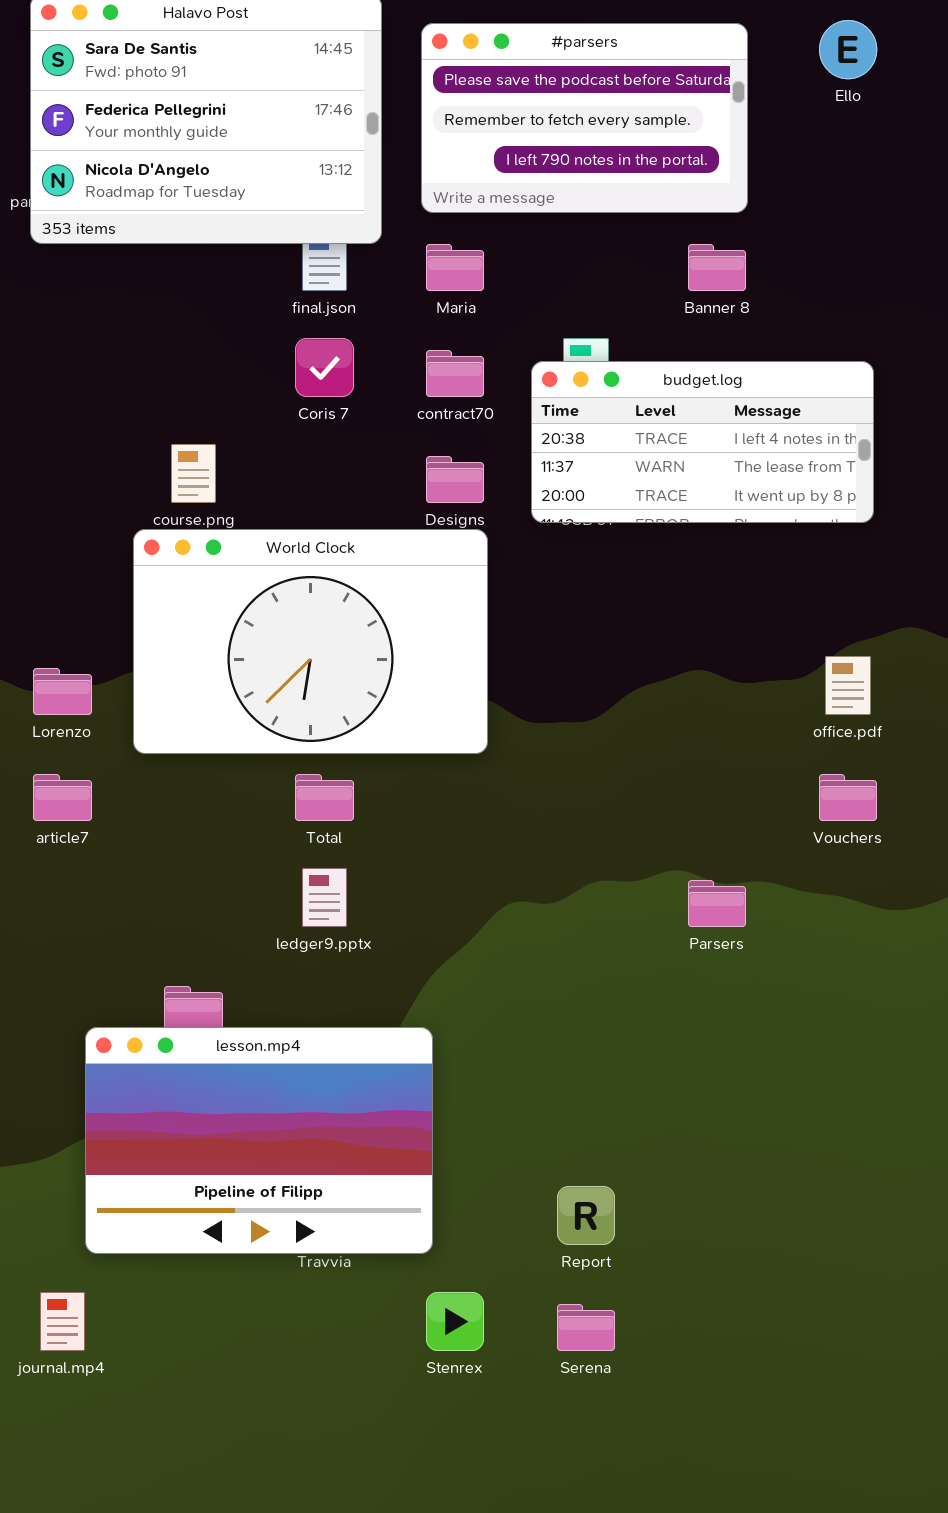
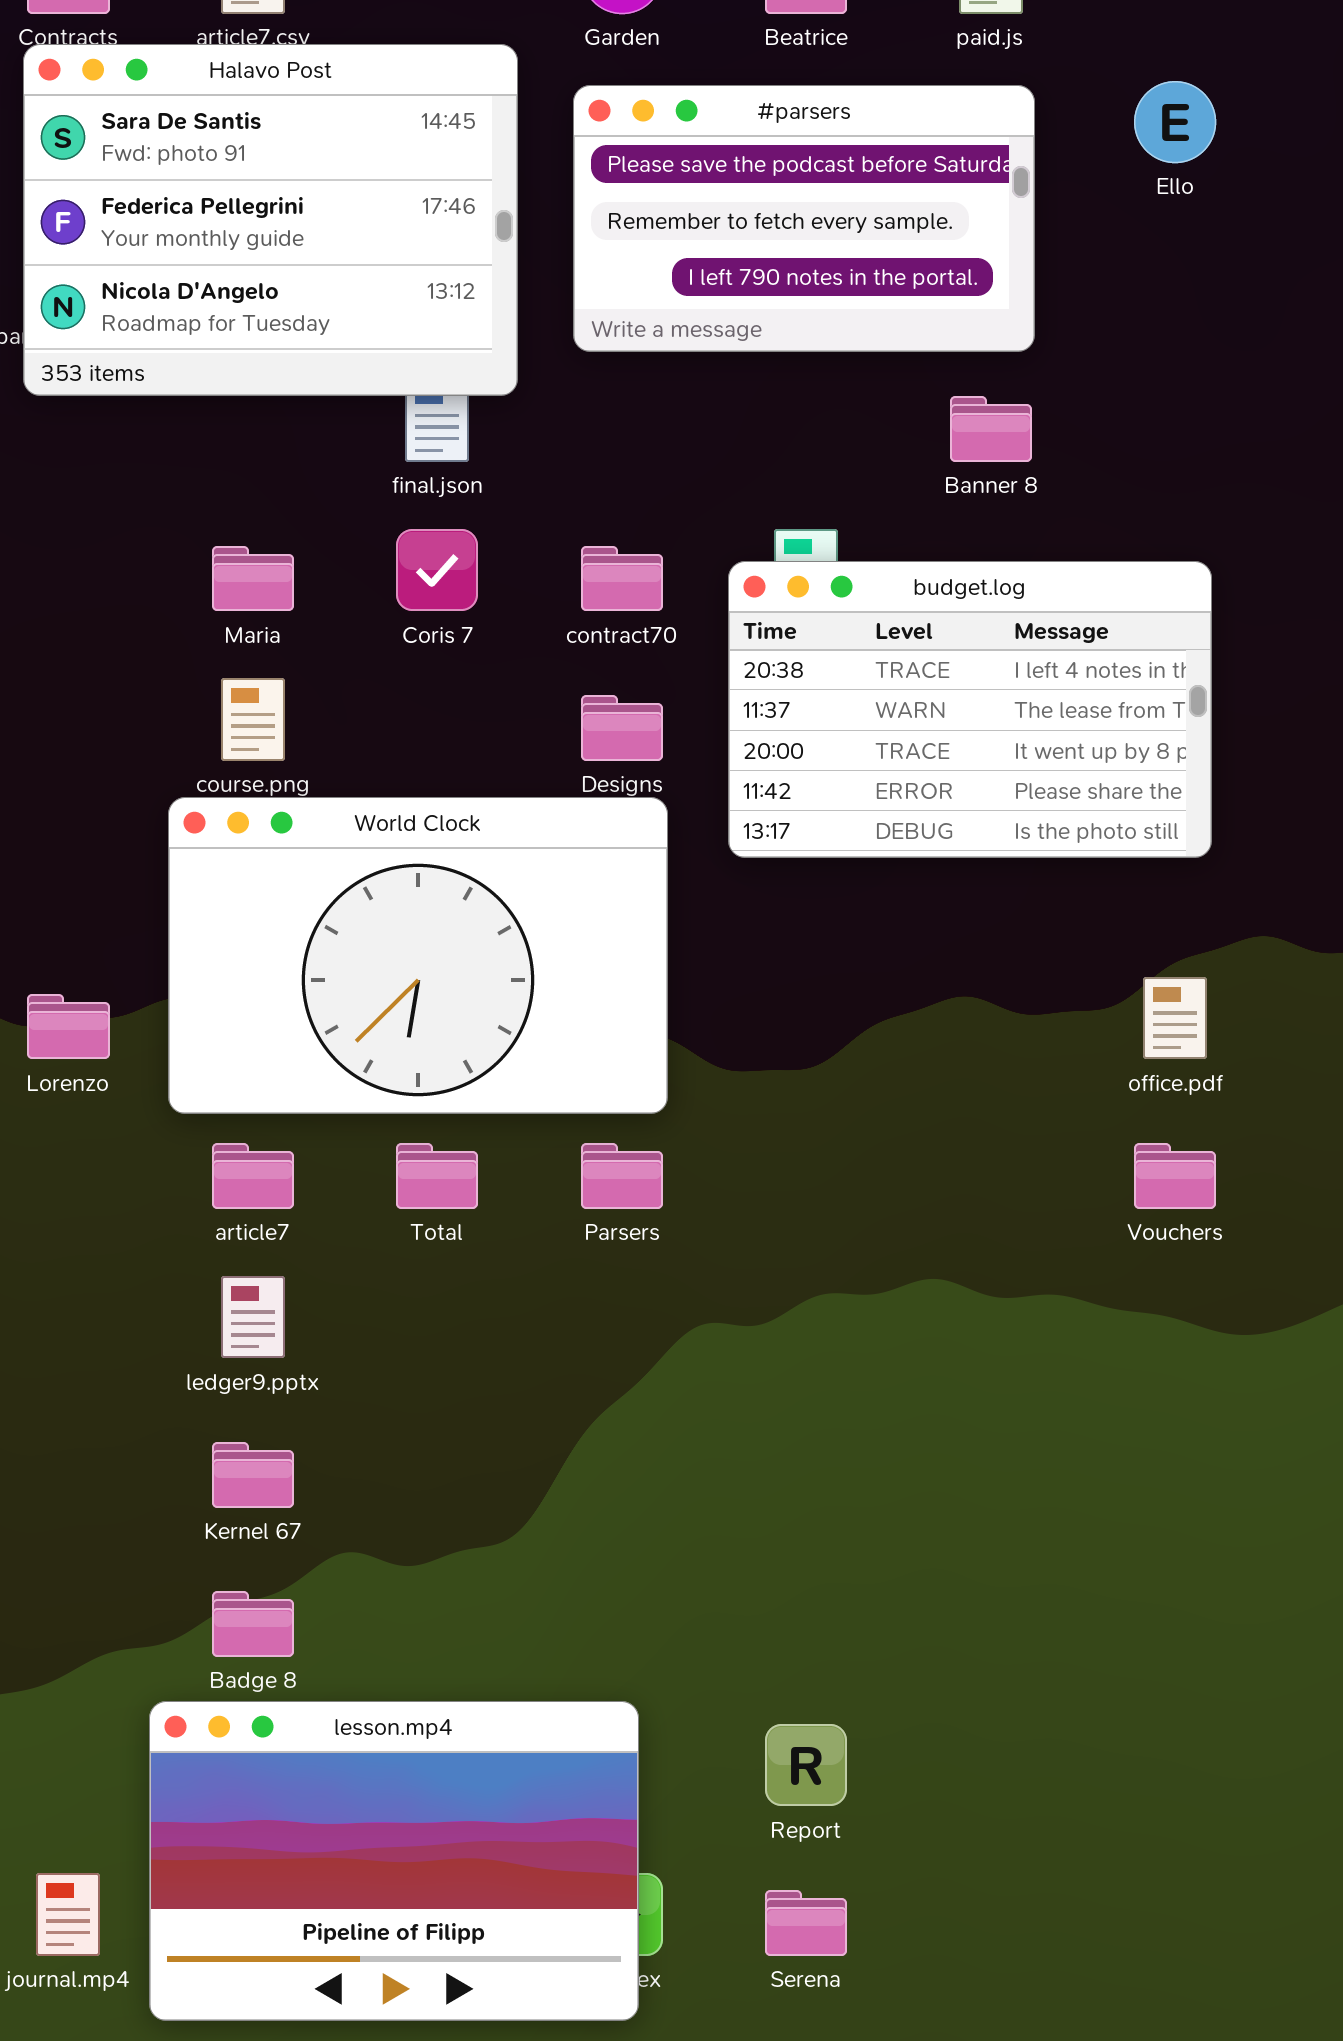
Maria: [426,244,484,291] -> [212,546,294,611], moved
budget.log: [531,361,874,523] -> [728,561,1212,858], resized
article7: [33,774,92,821] -> [212,1143,294,1209], moved
ledger9.pptx: [302,868,347,927] -> [221,1276,285,1358], moved
Parsers: [688,880,746,927] -> [581,1143,663,1209], moved
lesson.mp4: [85,1027,433,1254] -> [149,1701,639,2021], moved

